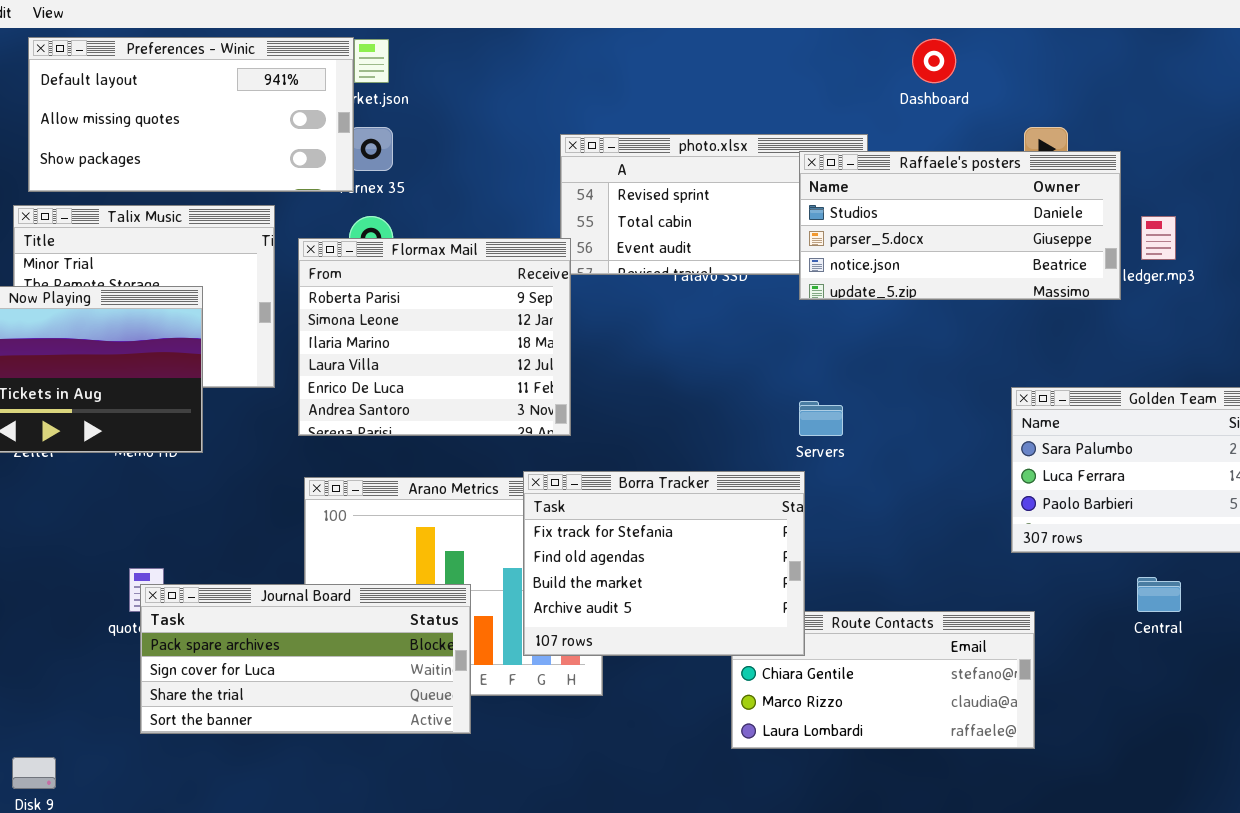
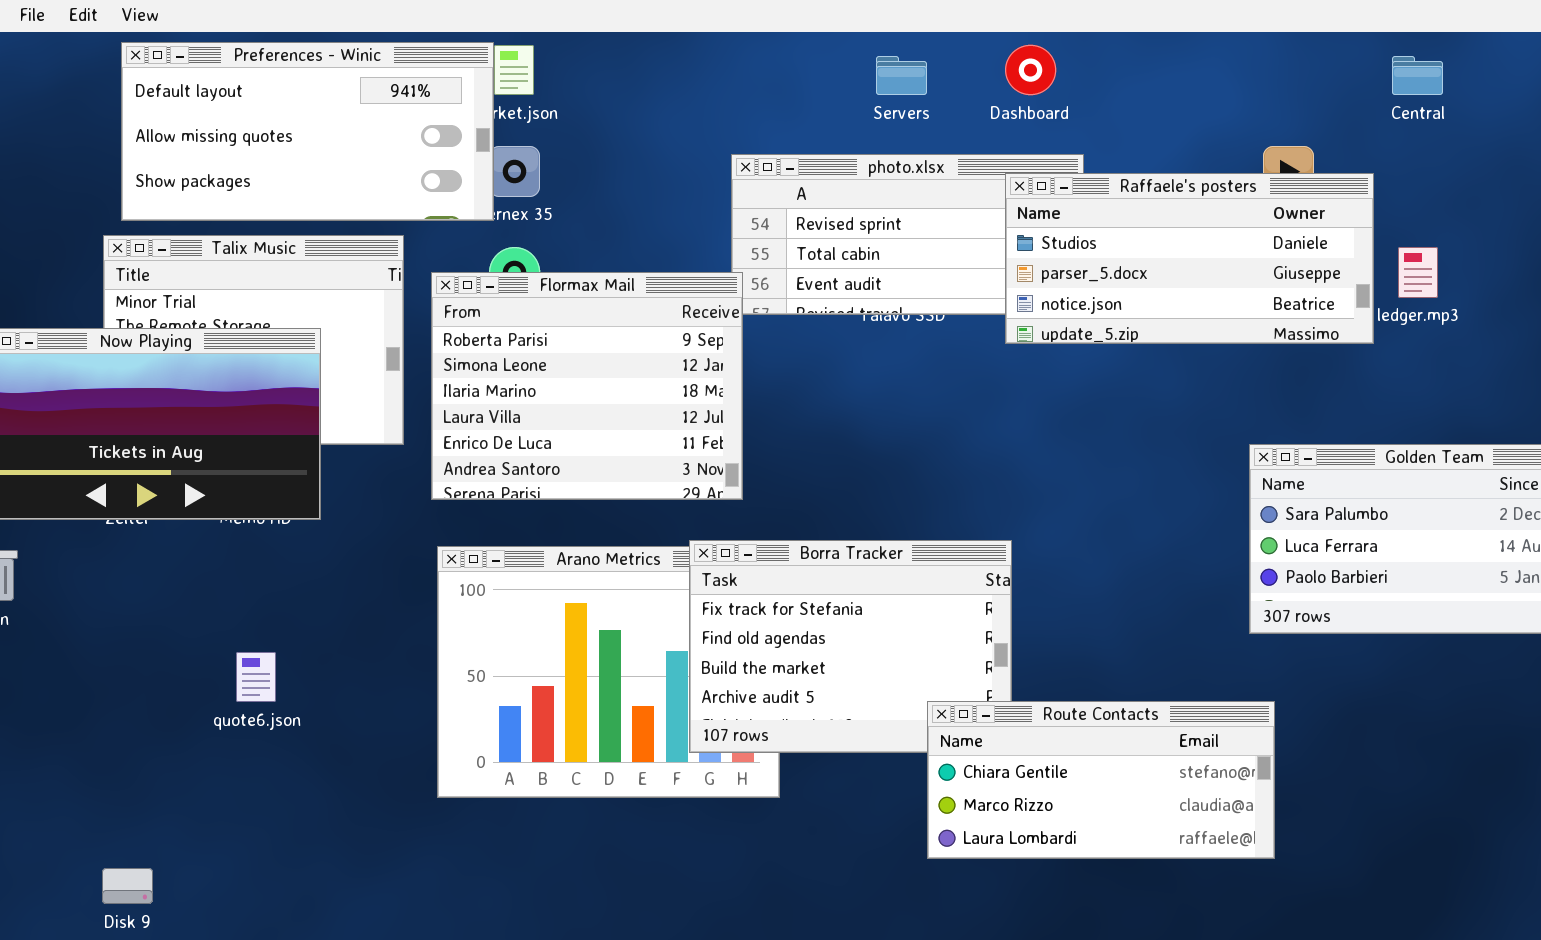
Dashboard: [912,39,956,83] -> [1005,45,1056,95], moved
Servers: [799,401,843,436] -> [876,56,927,95], moved
Central: [1137,577,1181,612] -> [1392,56,1443,95], moved
Journal Board: [140,584,471,734] -> none, closed
Route Contacts: [731,611,1035,749] -> [927,701,1275,859], raised

